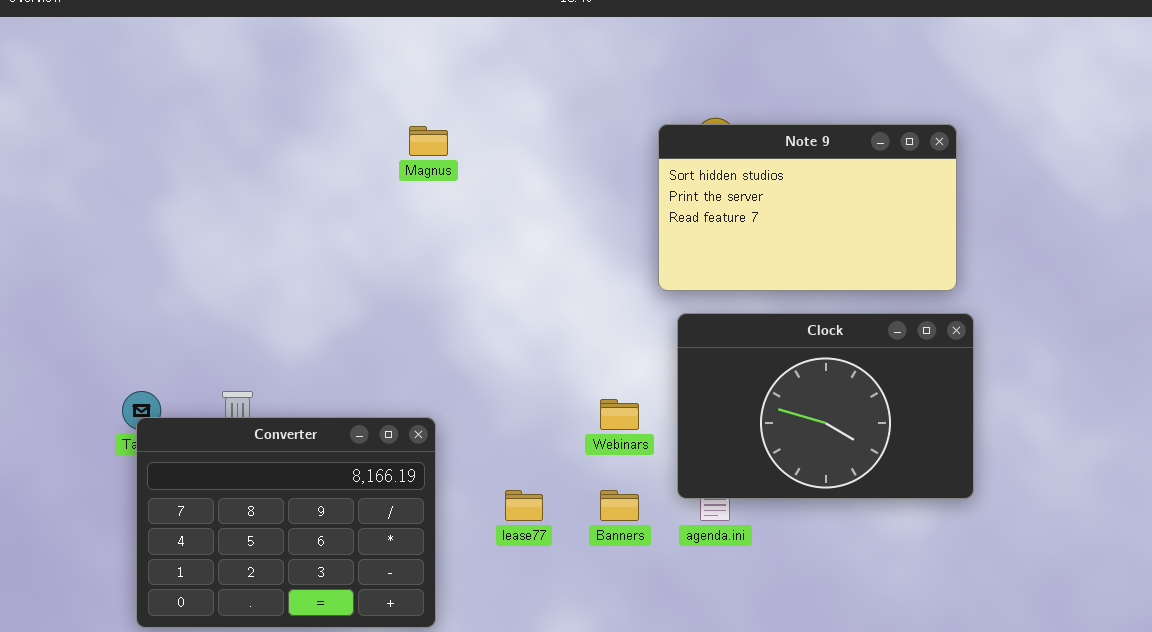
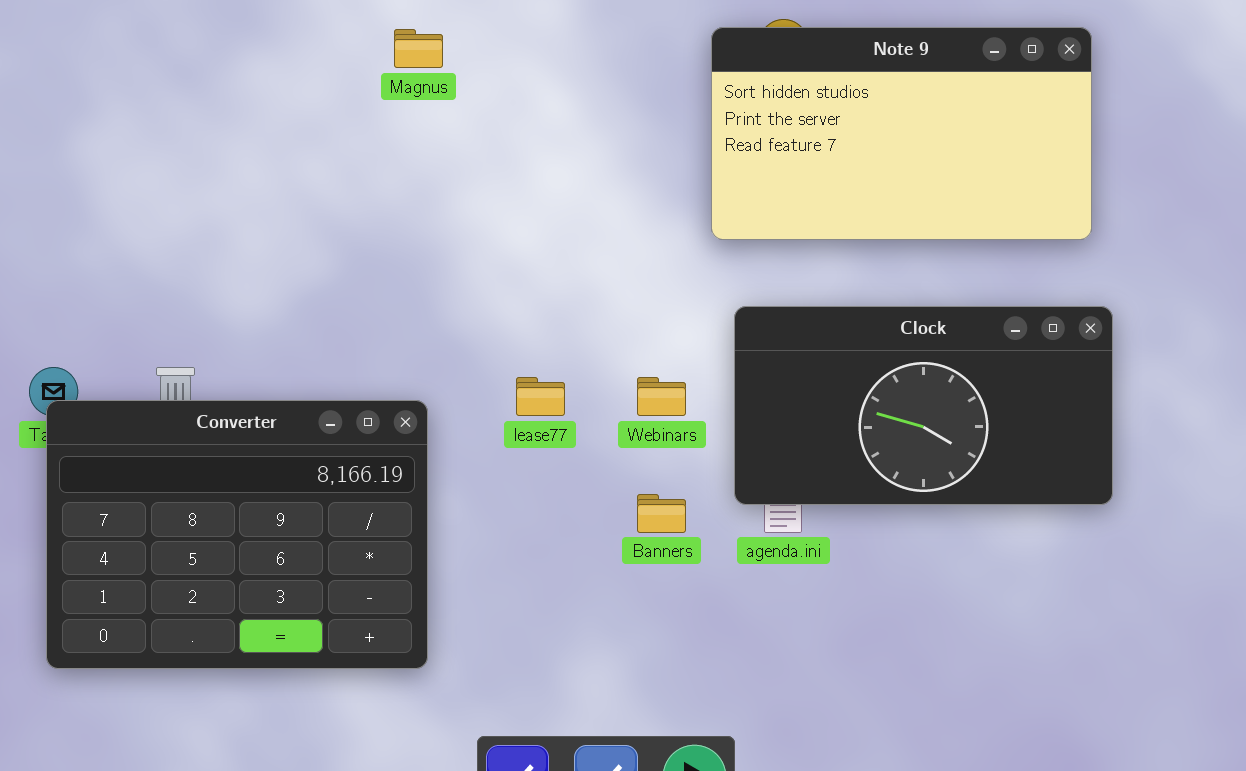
Clock: [677,313,974,499] -> [734,306,1113,505], resized
lease77: [505,490,543,521] -> [516,377,565,416], moved

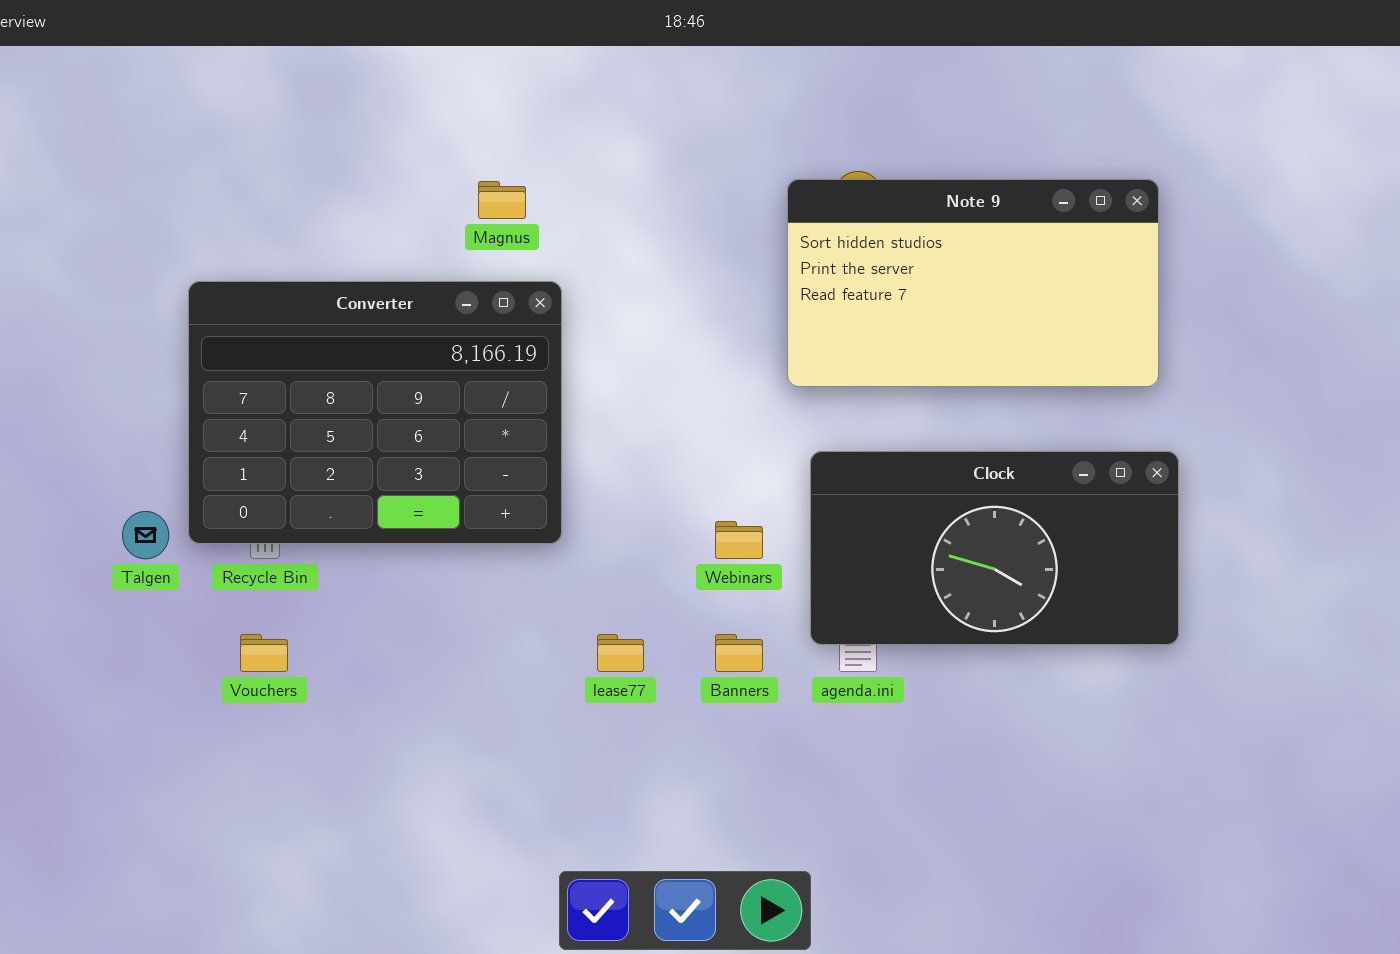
lease77: [516,377,565,416] -> [597,634,644,672], moved
Converter: [46,400,428,669] -> [188,281,562,544], moved

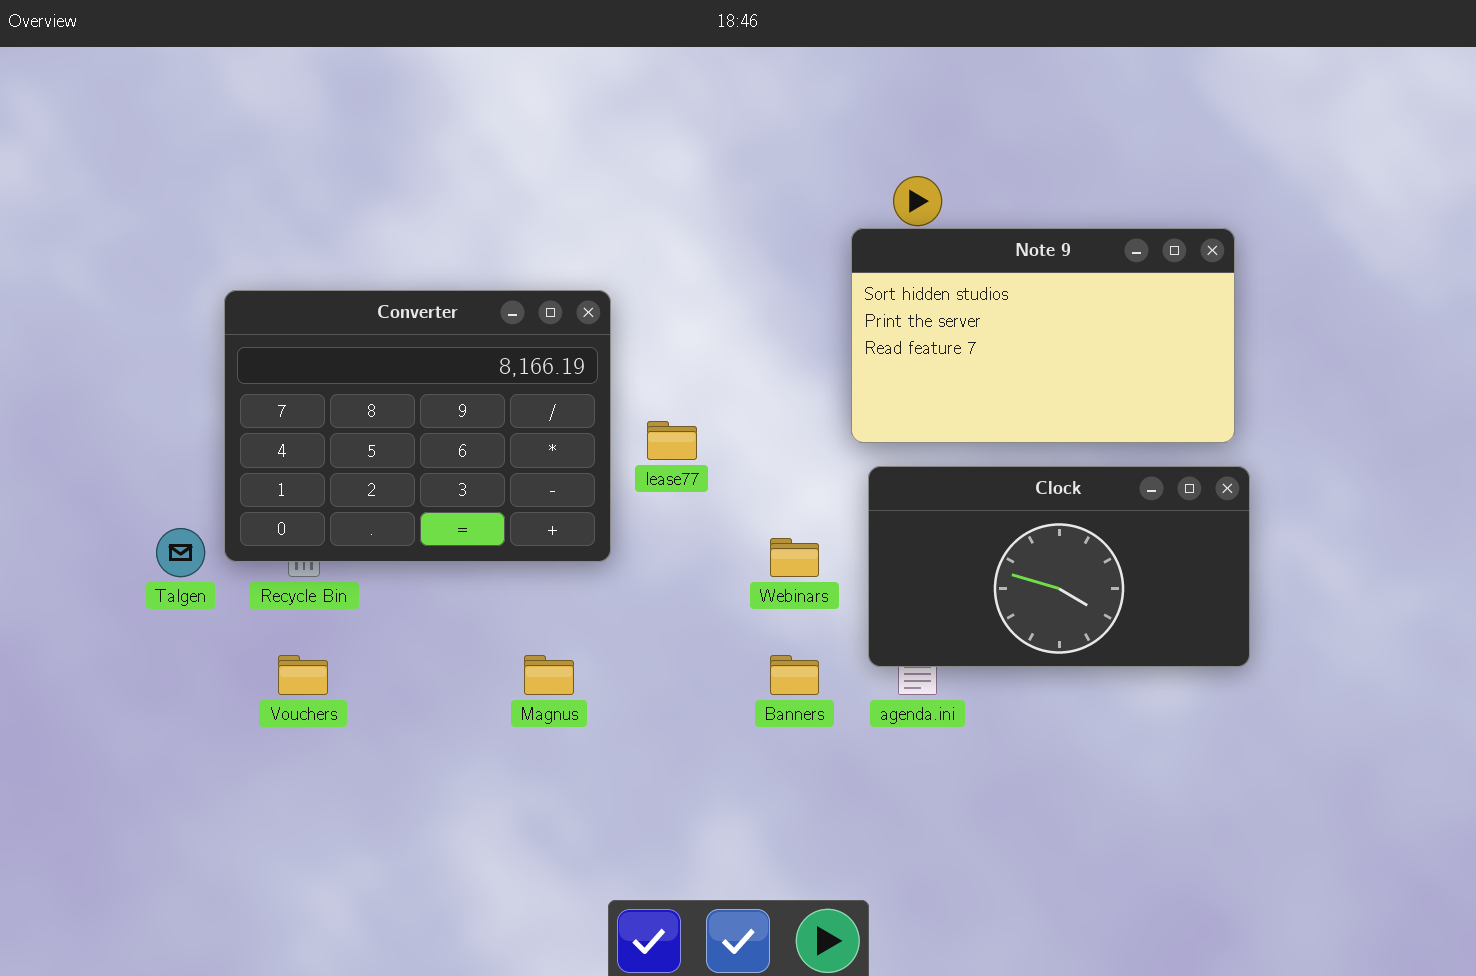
Note 9: [787,179,1159,387] -> [851,228,1235,443], moved
Magnus: [478,181,526,219] -> [524,655,574,695], moved
lease77: [597,634,644,672] -> [647,421,697,460], moved

